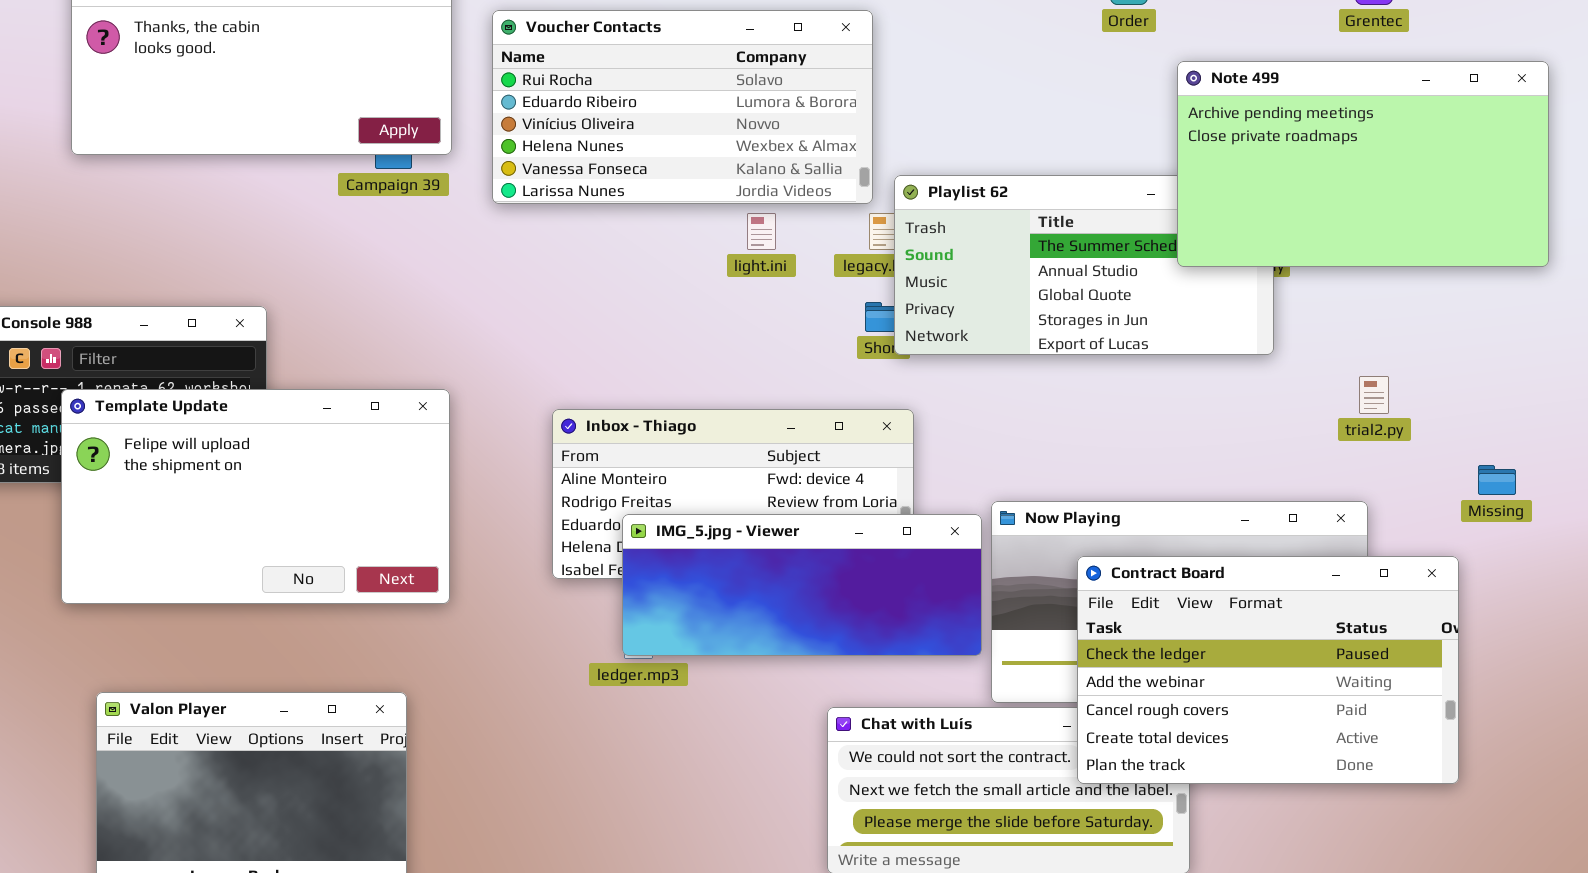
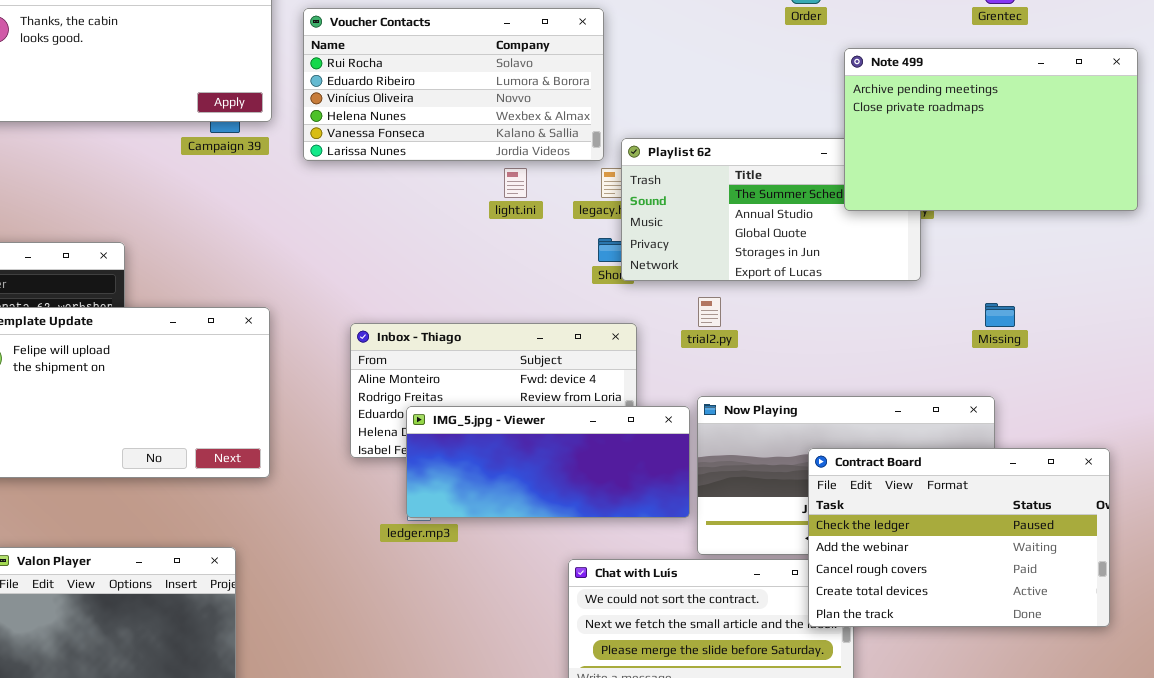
trial2.py: [1359,376,1389,414] -> [698,297,721,327], moved
Missing: [1478,465,1516,495] -> [985,303,1015,327], moved
Contract Board: [1077,556,1459,784] -> [808,448,1110,627], moved

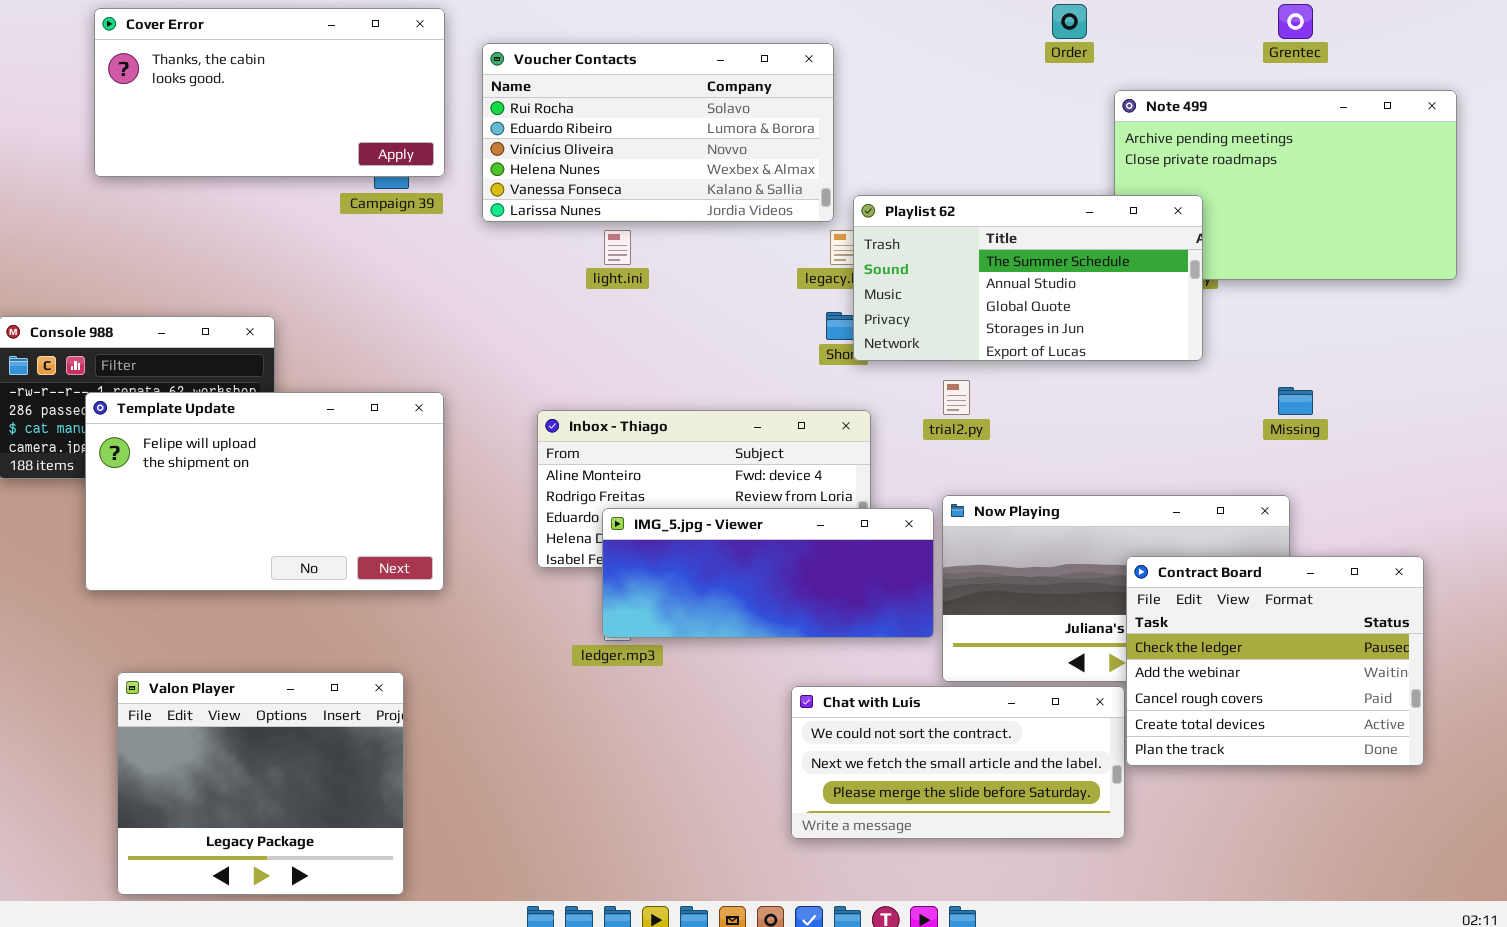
Playlist 62: [621,138,921,281] -> [853,195,1203,361], raised
light.ini: [504,168,527,198] -> [604,230,631,265], moved
Contract Board: [808,448,1110,627] -> [1126,556,1424,766], resized

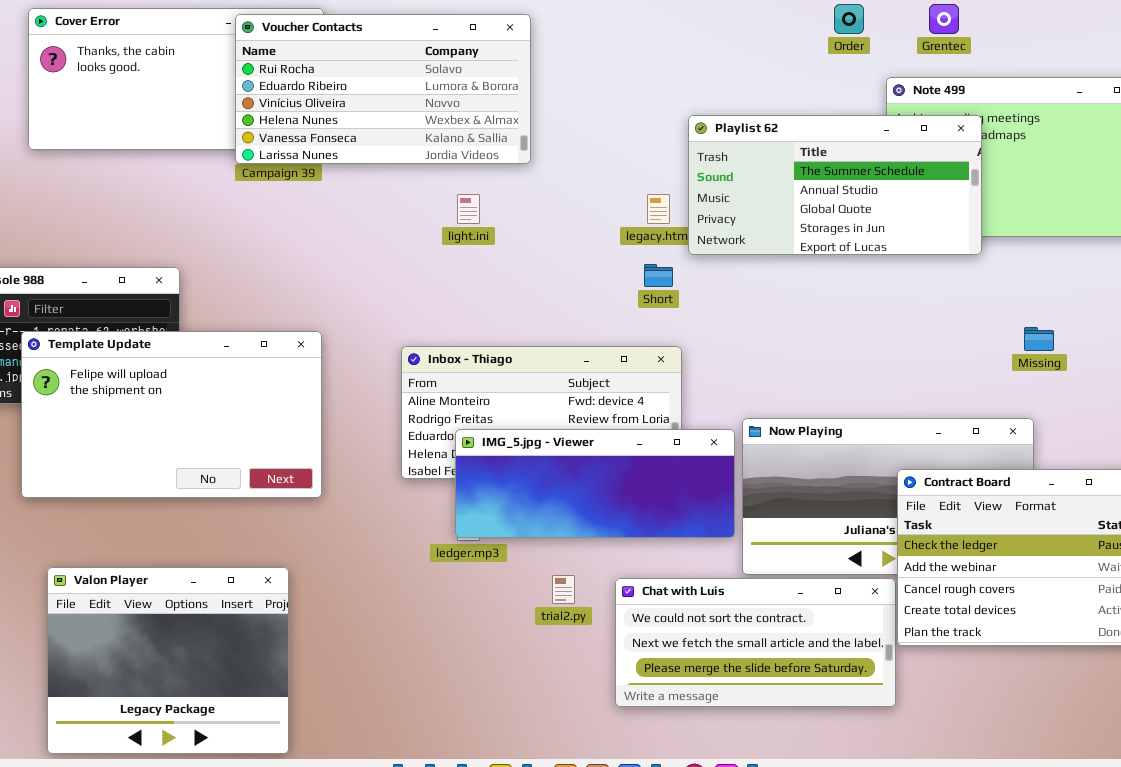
Grentec: [1278,4,1313,39] -> [929,4,959,34], moved
Voucher Contacts: [482,43,834,222] -> [235,14,531,164], moved
Playlist 62: [853,195,1203,361] -> [688,115,982,255], moved
trial2.py: [943,380,970,415] -> [552,575,575,604], moved

